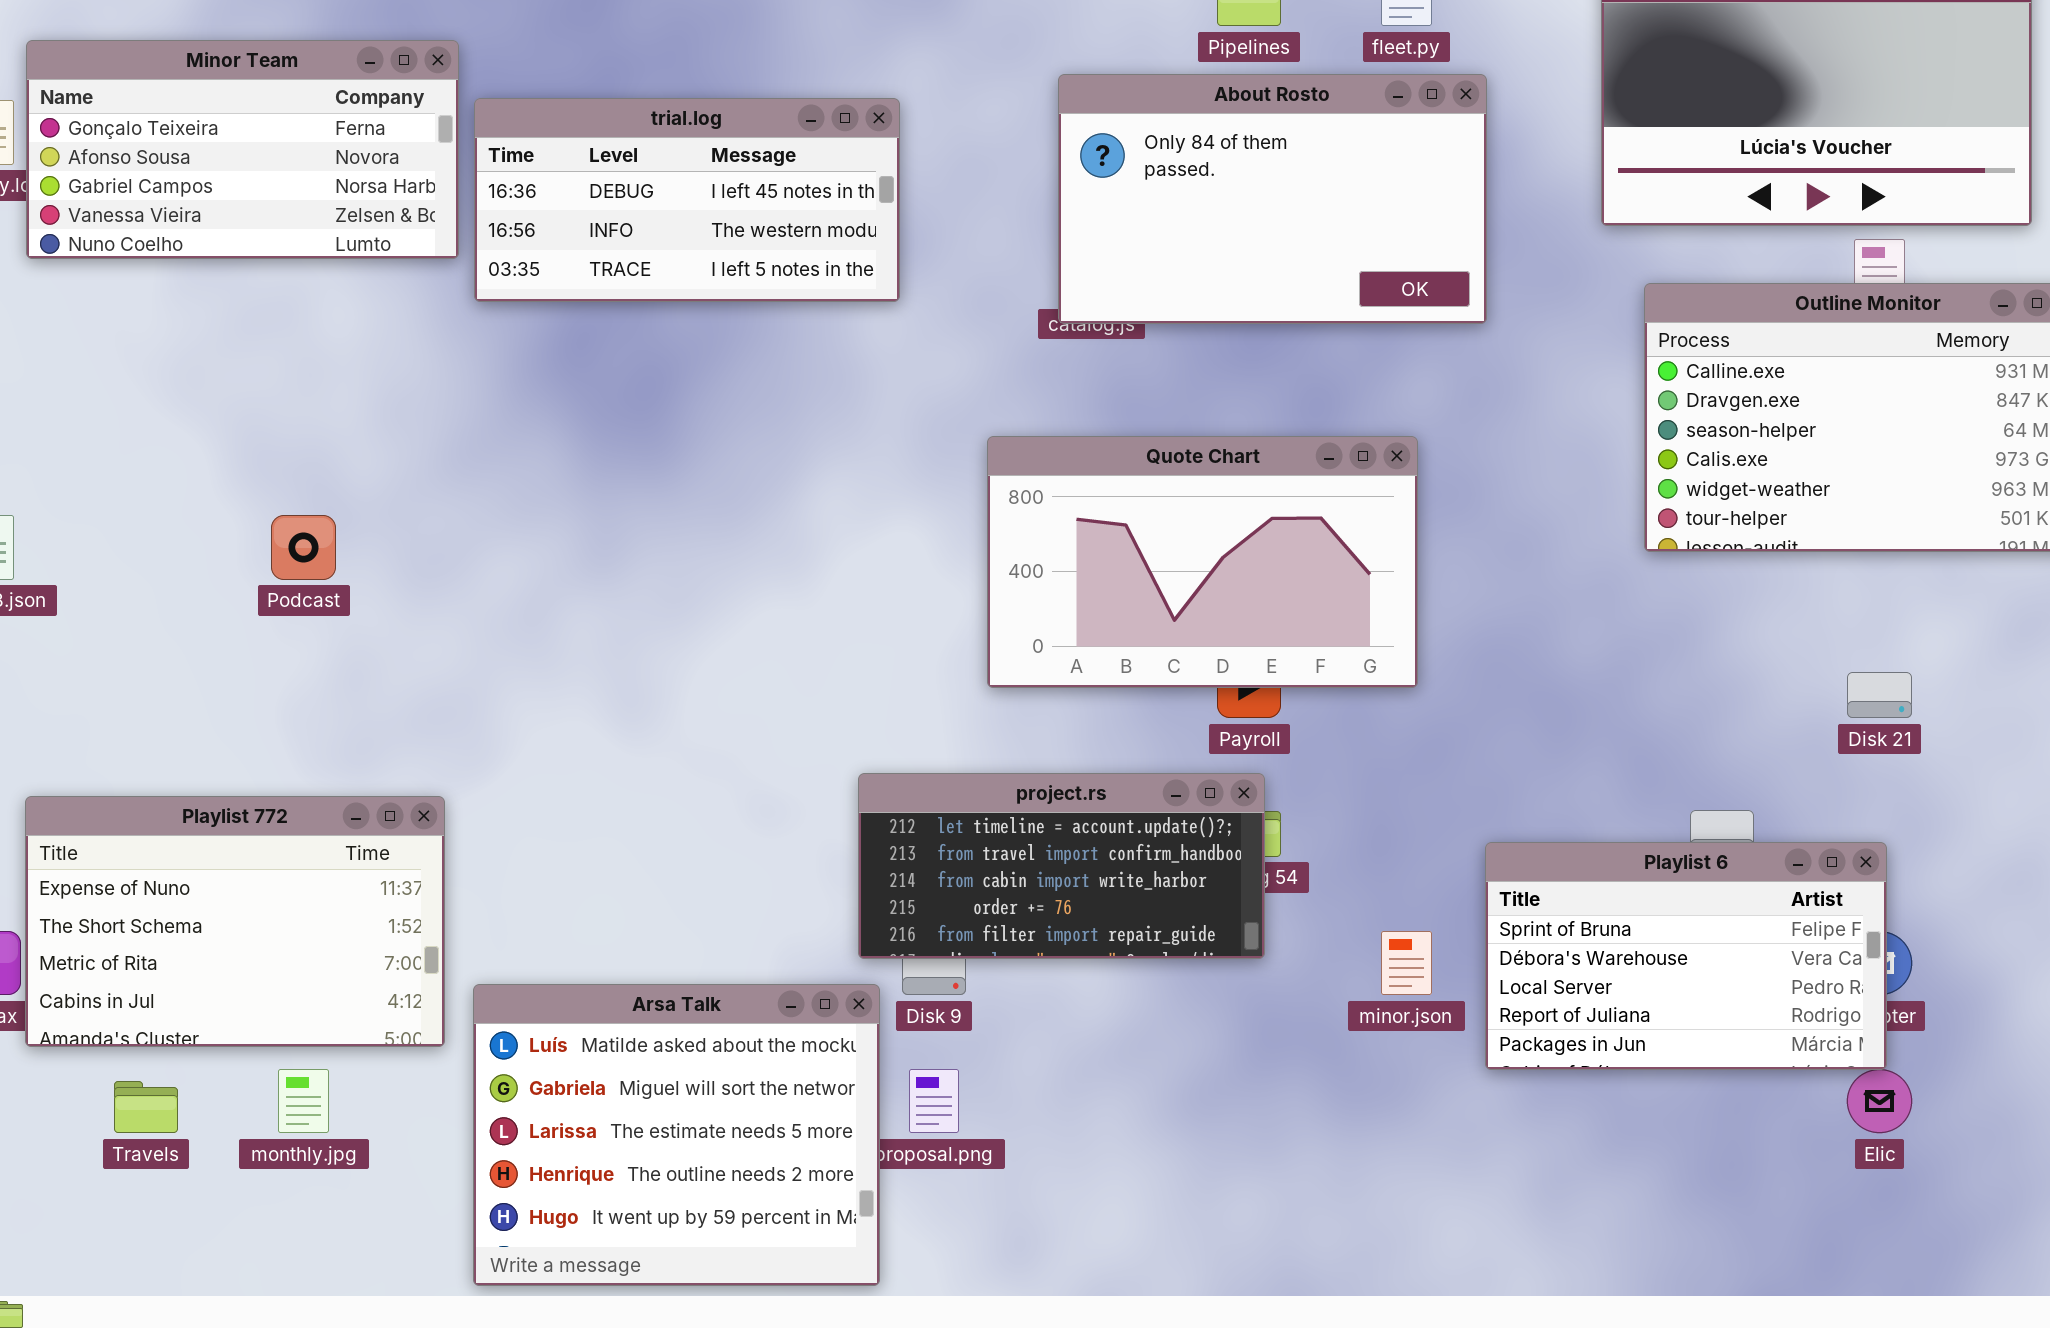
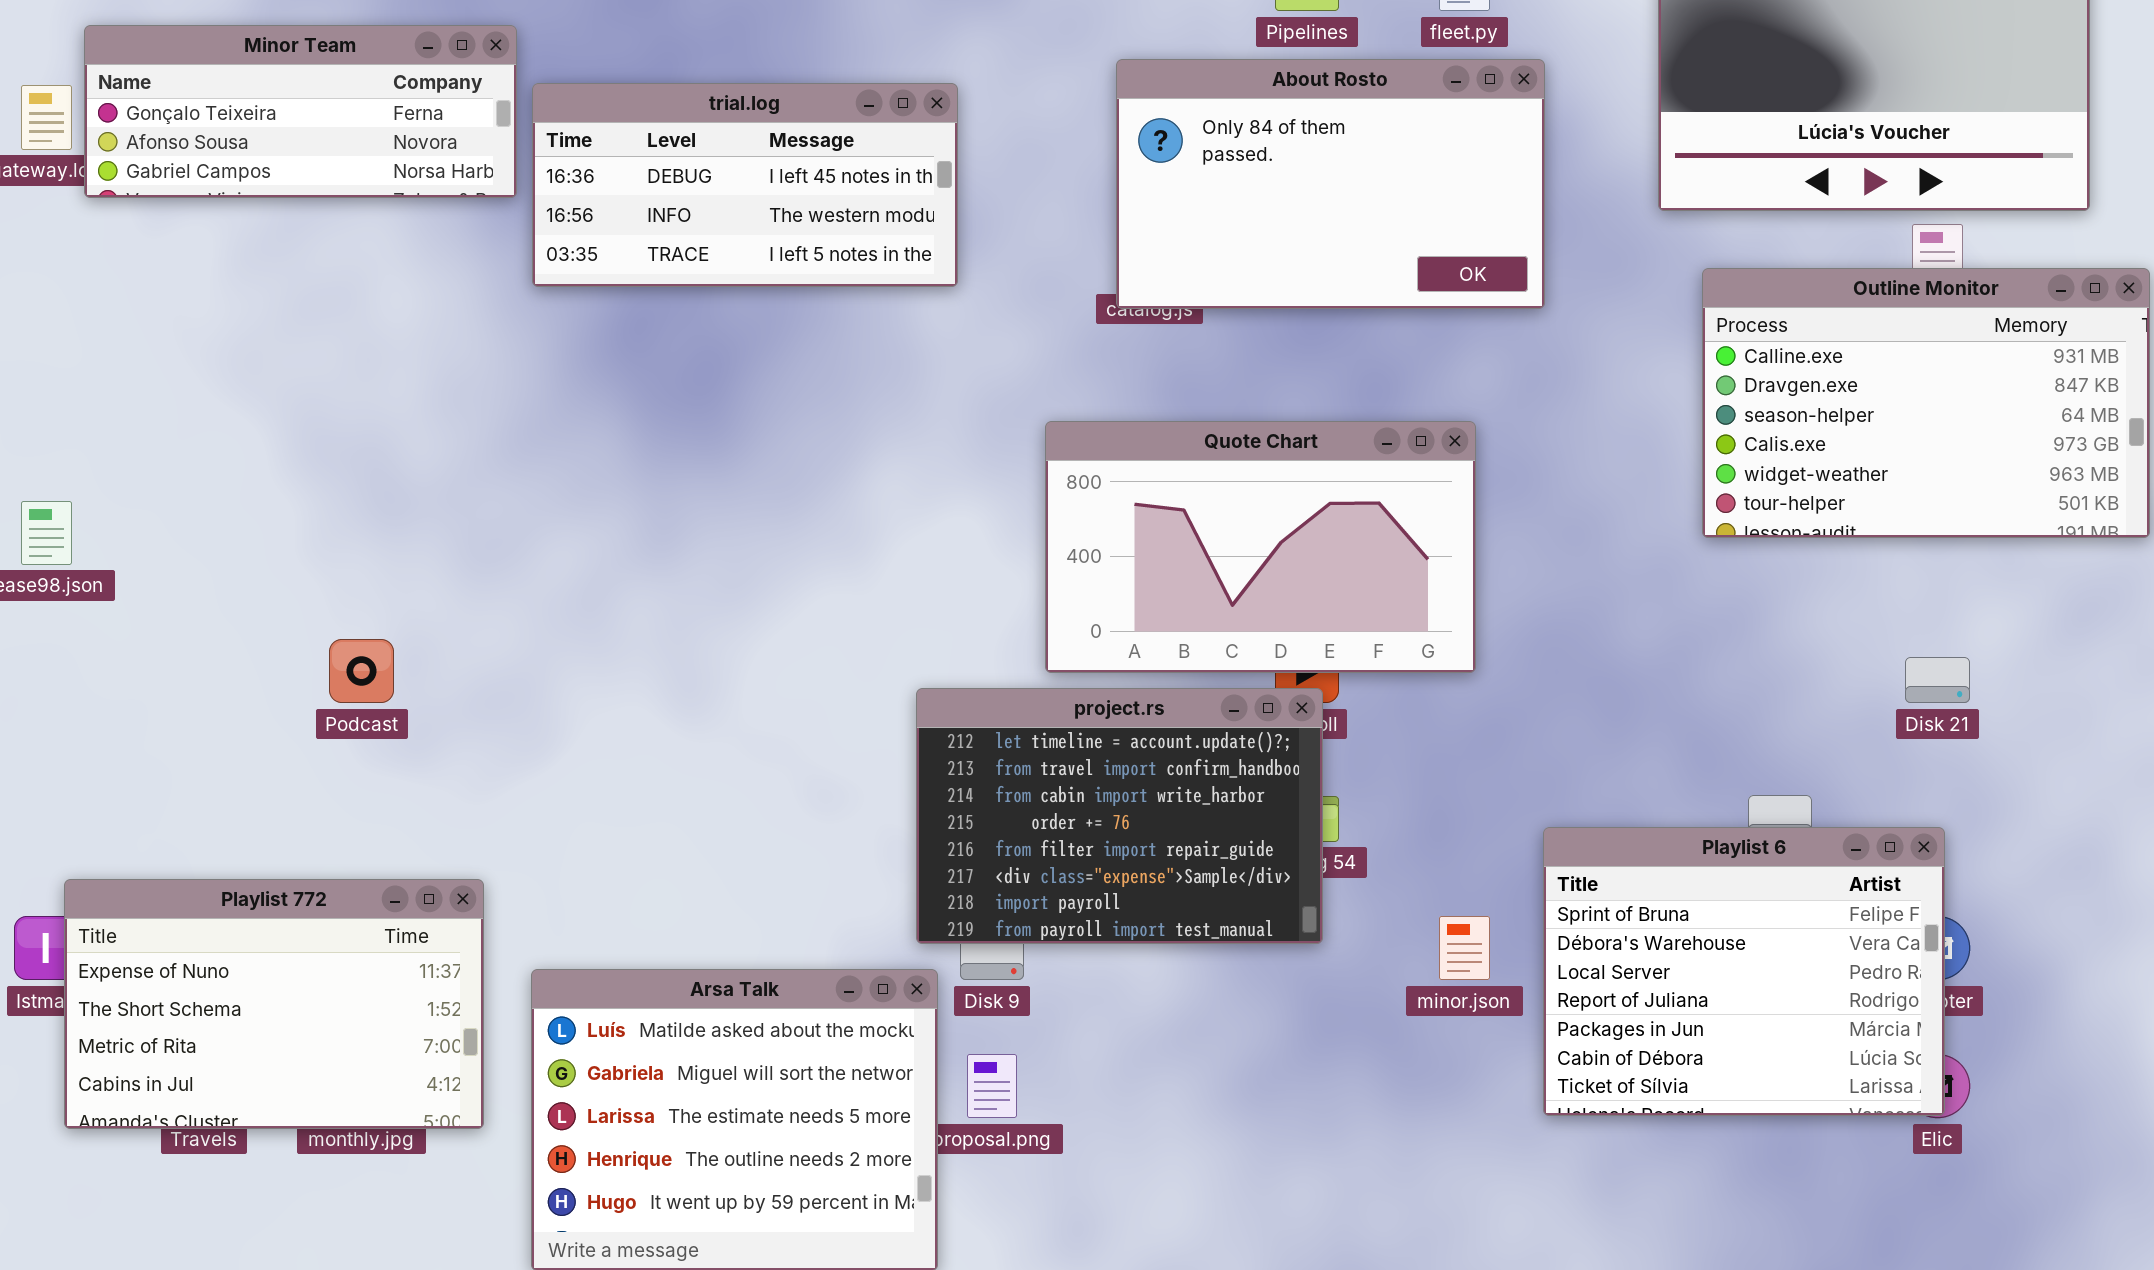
Minor Team: [26,40,459,259] -> [84,25,517,198], resized
Podcast: [271,515,336,580] -> [329,639,394,703], moved
project.rs: [858,773,1265,959] -> [916,688,1323,944], resized
Playlist 772: [25,796,445,1047] -> [64,879,484,1129], moved
Playlist 6: [1485,842,1887,1070] -> [1543,827,1945,1116], resized

